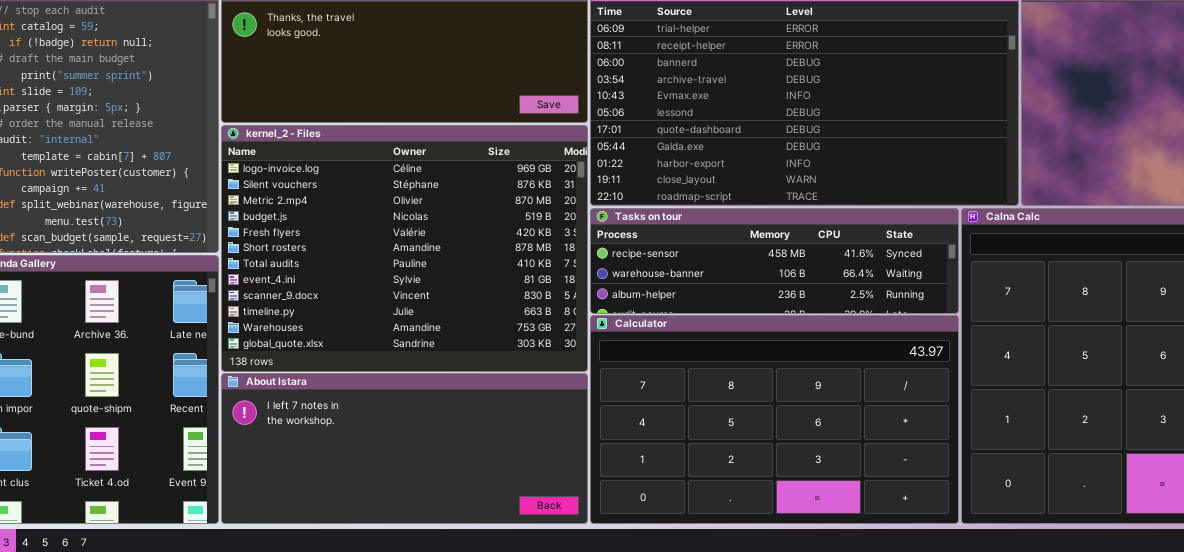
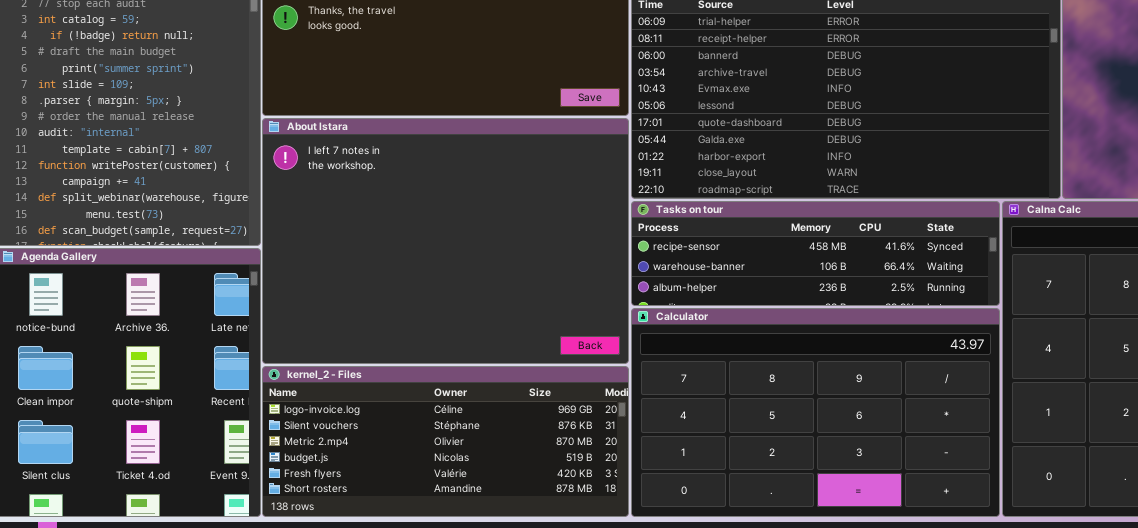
kernel_2 - Files: [221,125,588,372] -> [262,366,629,517], moved, resized
About Istara: [221,373,588,524] -> [262,118,629,364], moved, resized

